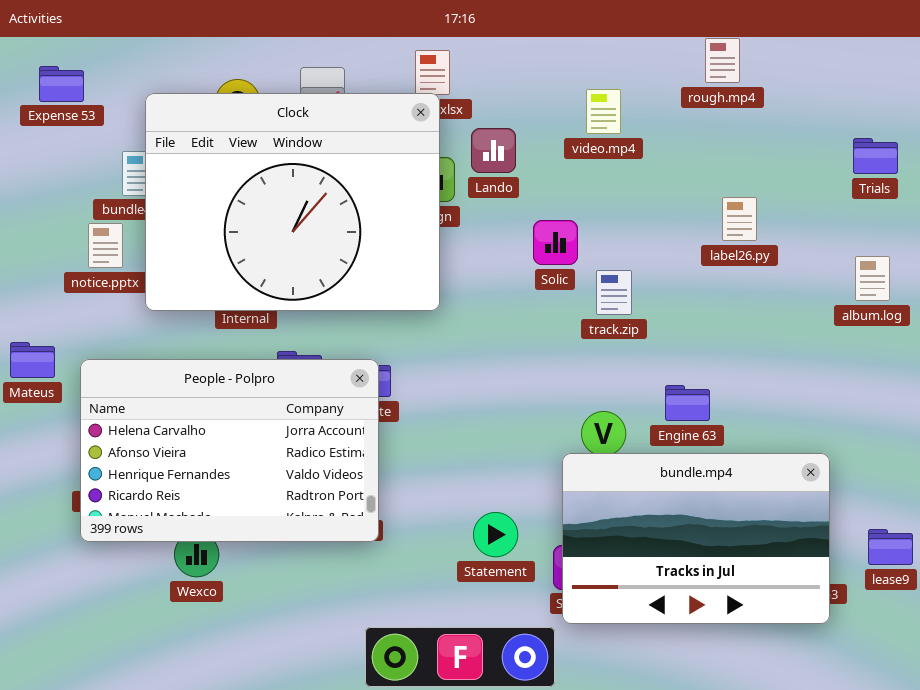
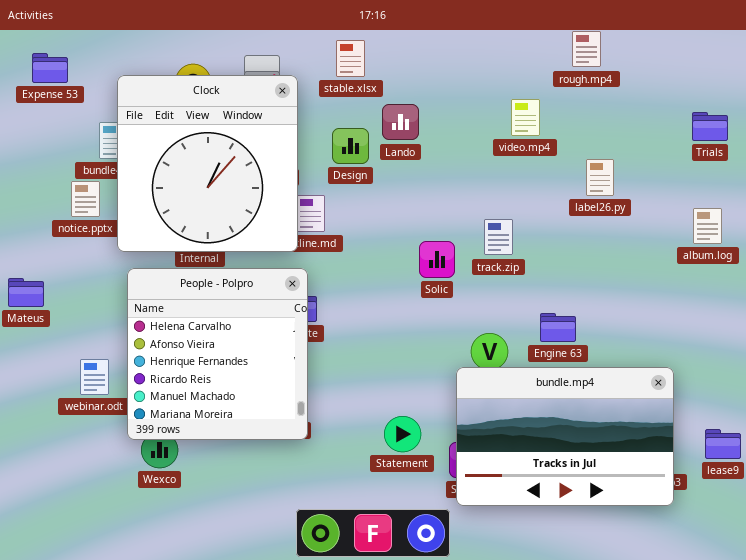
video.mp4: [586,89,621,134] -> [511,99,540,136], moved
Clock: [145,93,440,311] -> [117,75,298,252], resized
Solic: [533,220,578,265] -> [419,241,455,278], moved
People - Polpro: [80,359,379,542] -> [127,268,308,440], resized

